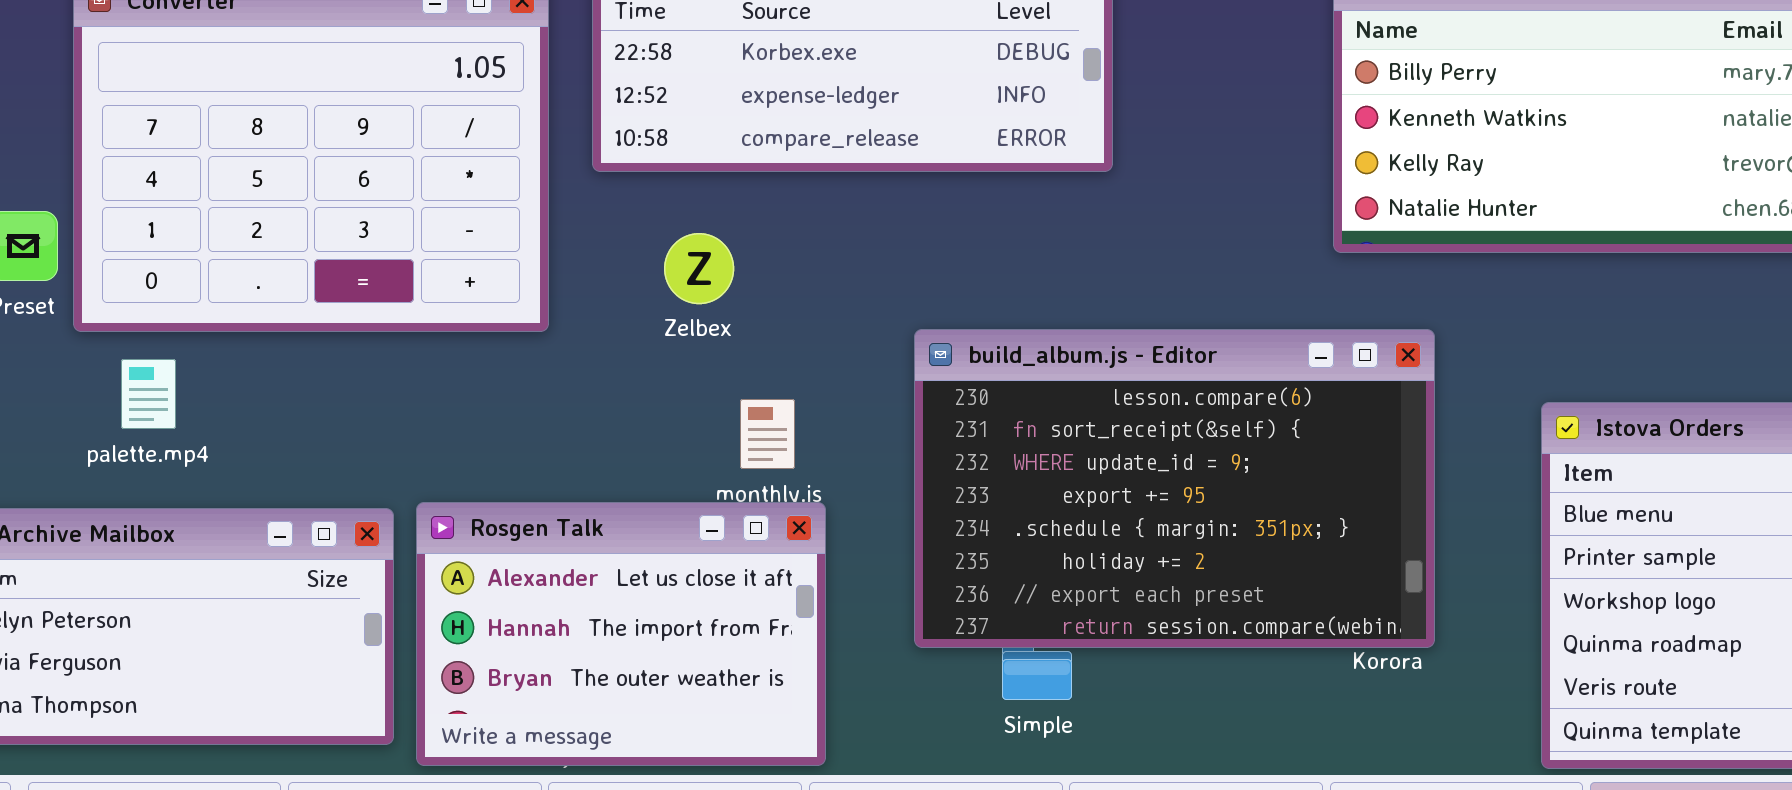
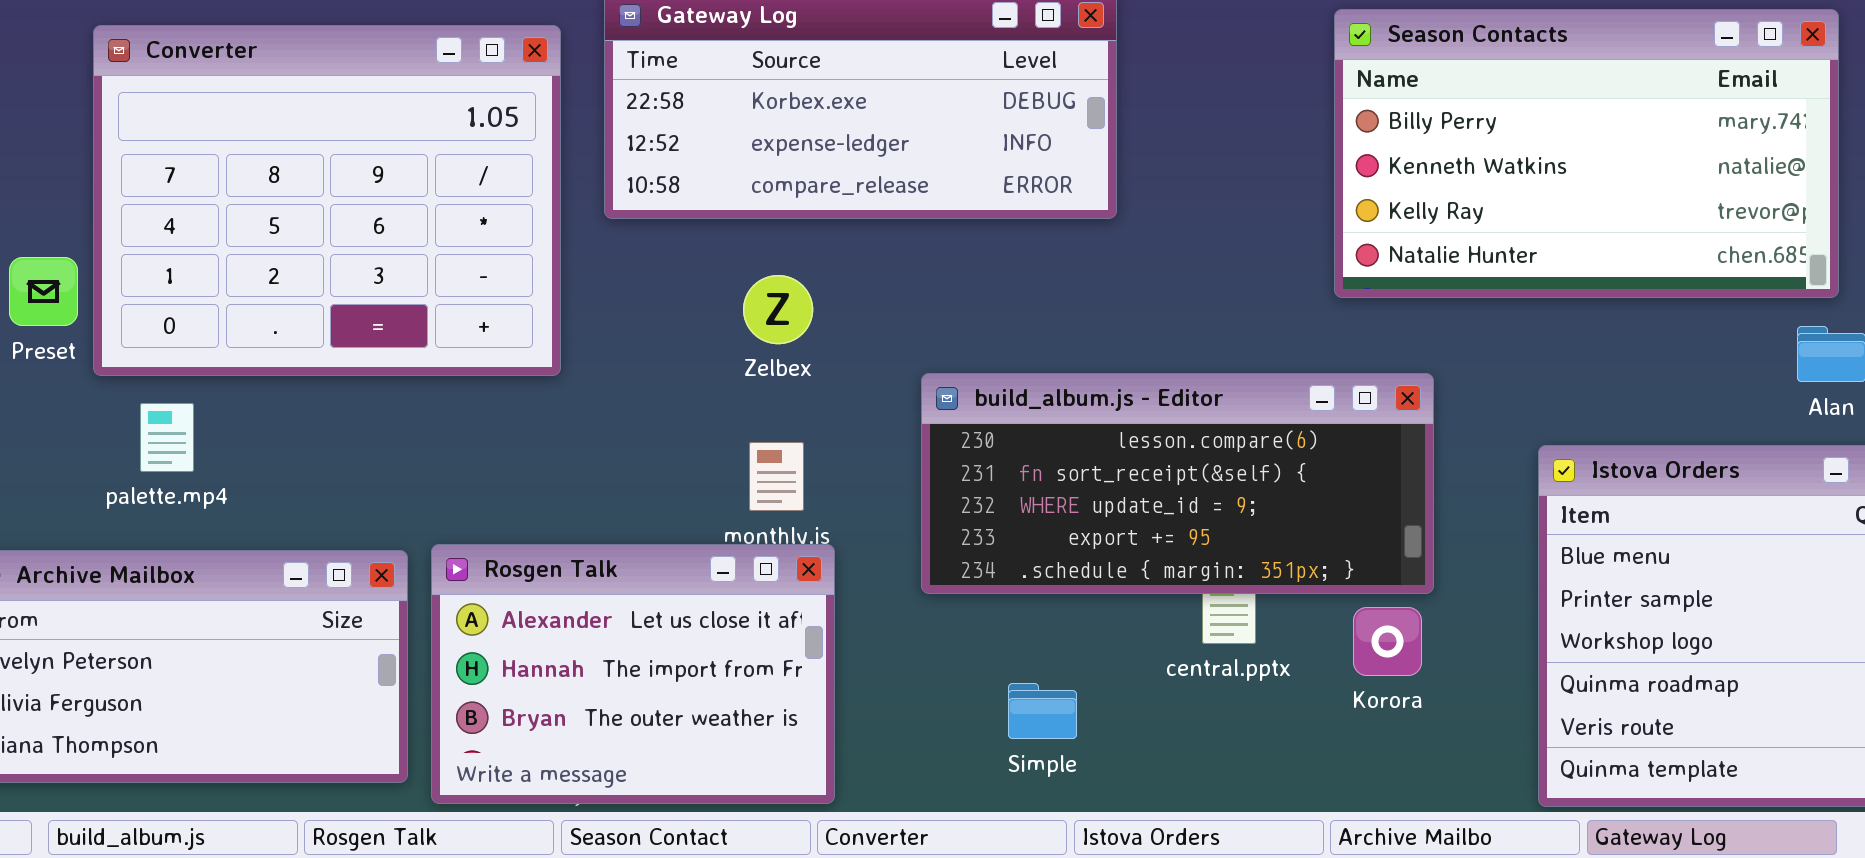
Zelbex: [664,233,734,304] -> [743,275,813,344], moved
build_album.js - Editor: [914,329,1435,648] -> [921,373,1434,594], resized

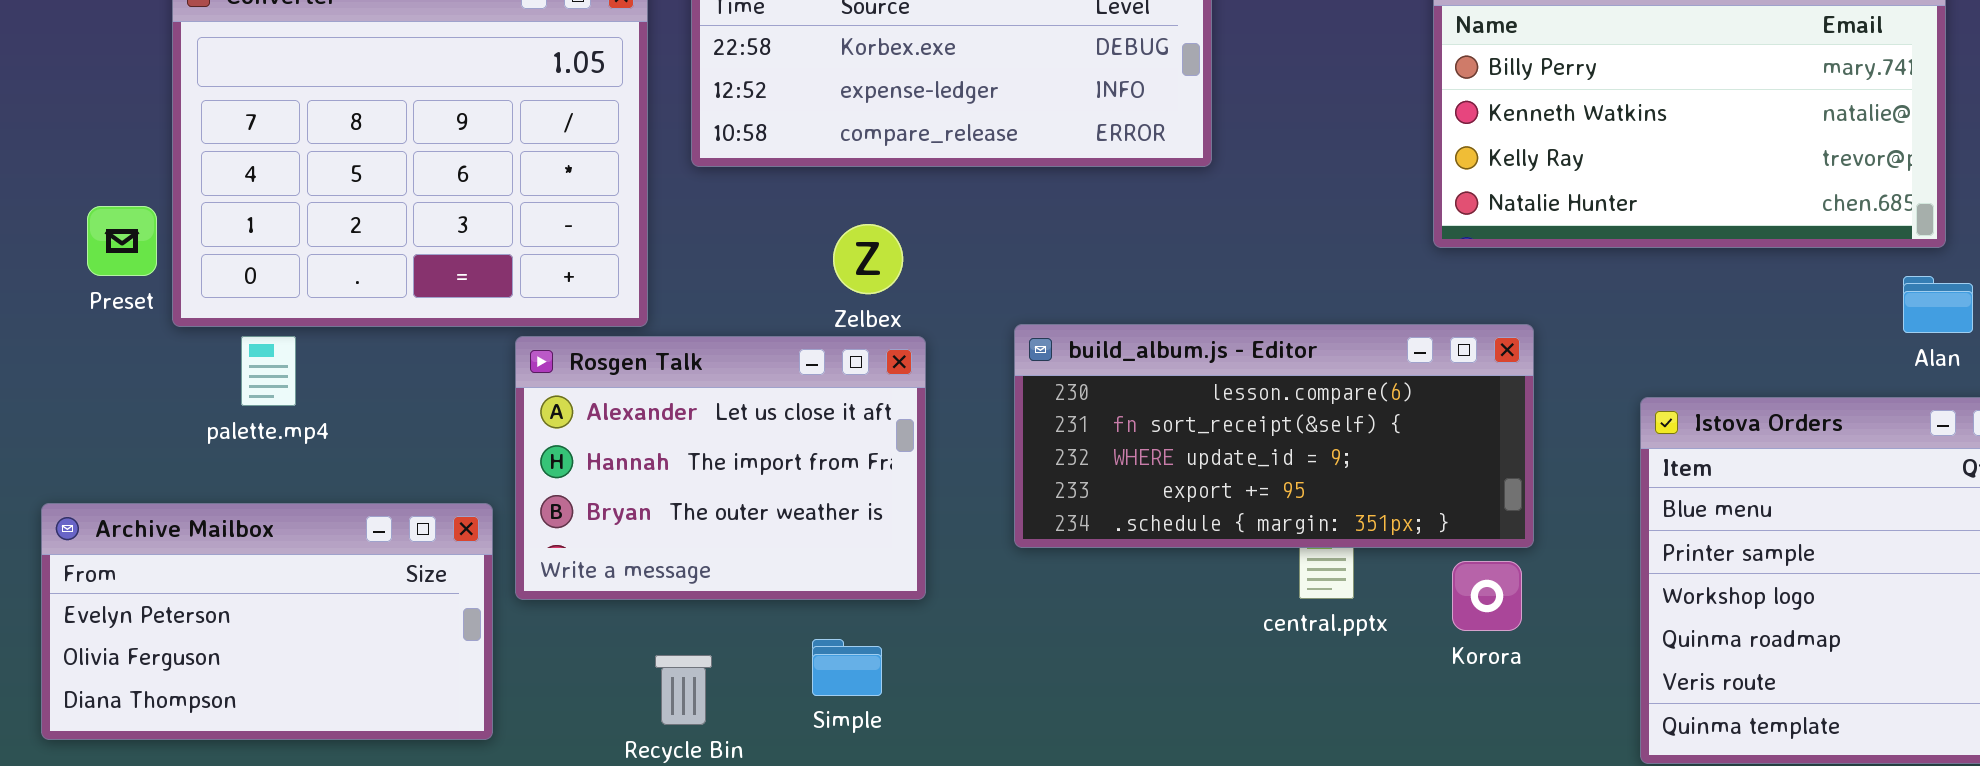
palette.mp4: [140,403,194,472] -> [241,336,296,406], moved
Rosgen Talk: [431,544,835,804] -> [515,336,926,600], moved
Simple: [1008,683,1077,739] -> [812,639,882,696], moved

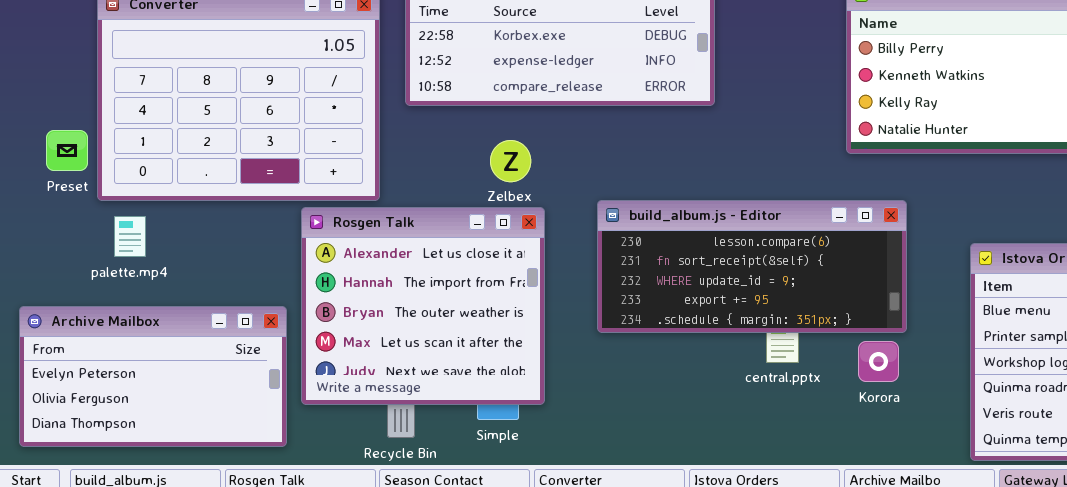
palette.mp4: [241,336,296,406] -> [114,216,146,257], moved
Rosgen Talk: [515,336,926,600] -> [301,207,545,405], resized

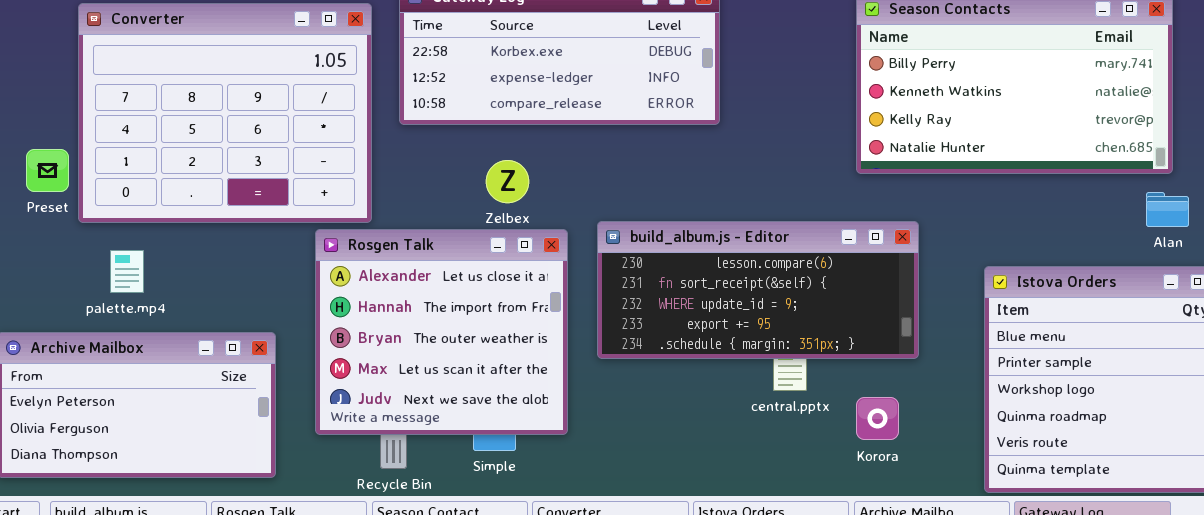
Rosgen Talk: [301,207,545,405] -> [315,229,568,435], moved
palette.mp4: [114,216,146,257] -> [110,250,144,293], moved
Korora: [858,341,899,382] -> [856,397,899,440], moved

